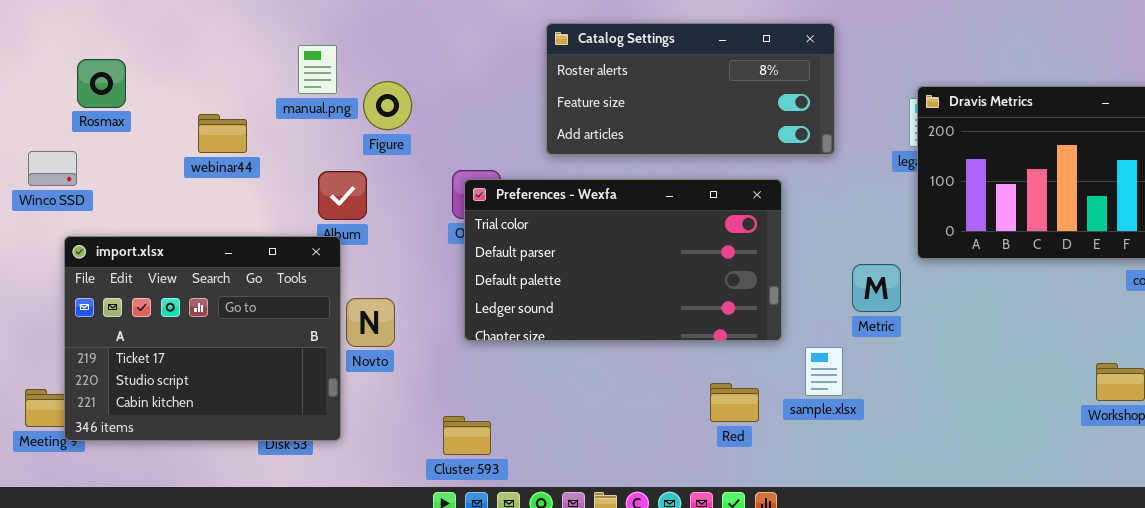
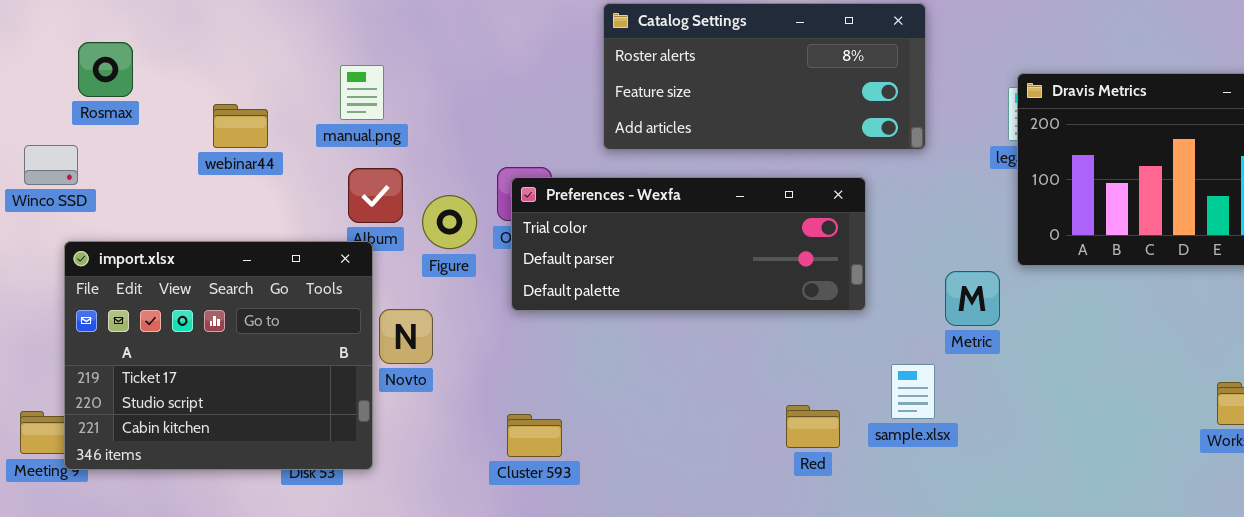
manual.png: [298,45,337,94] -> [340,65,384,120], moved
Figure: [363,81,412,130] -> [422,195,477,249], moved
Preferences - Wexfa: [464,179,782,341] -> [511,177,866,311], resized
Cluster 593: [443,416,491,455] -> [507,414,562,457], moved

